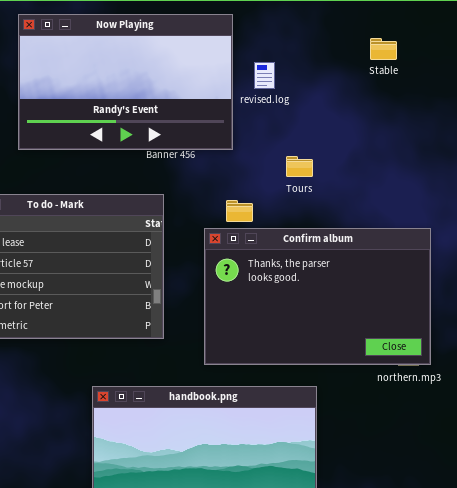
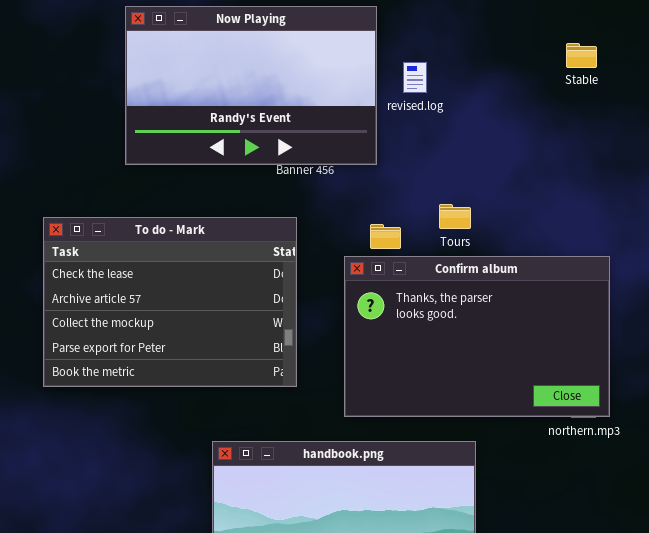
Stable: [370,38,397,60] -> [566,43,597,68], moved
Tours: [286,156,313,177] -> [439,204,471,229], moved

